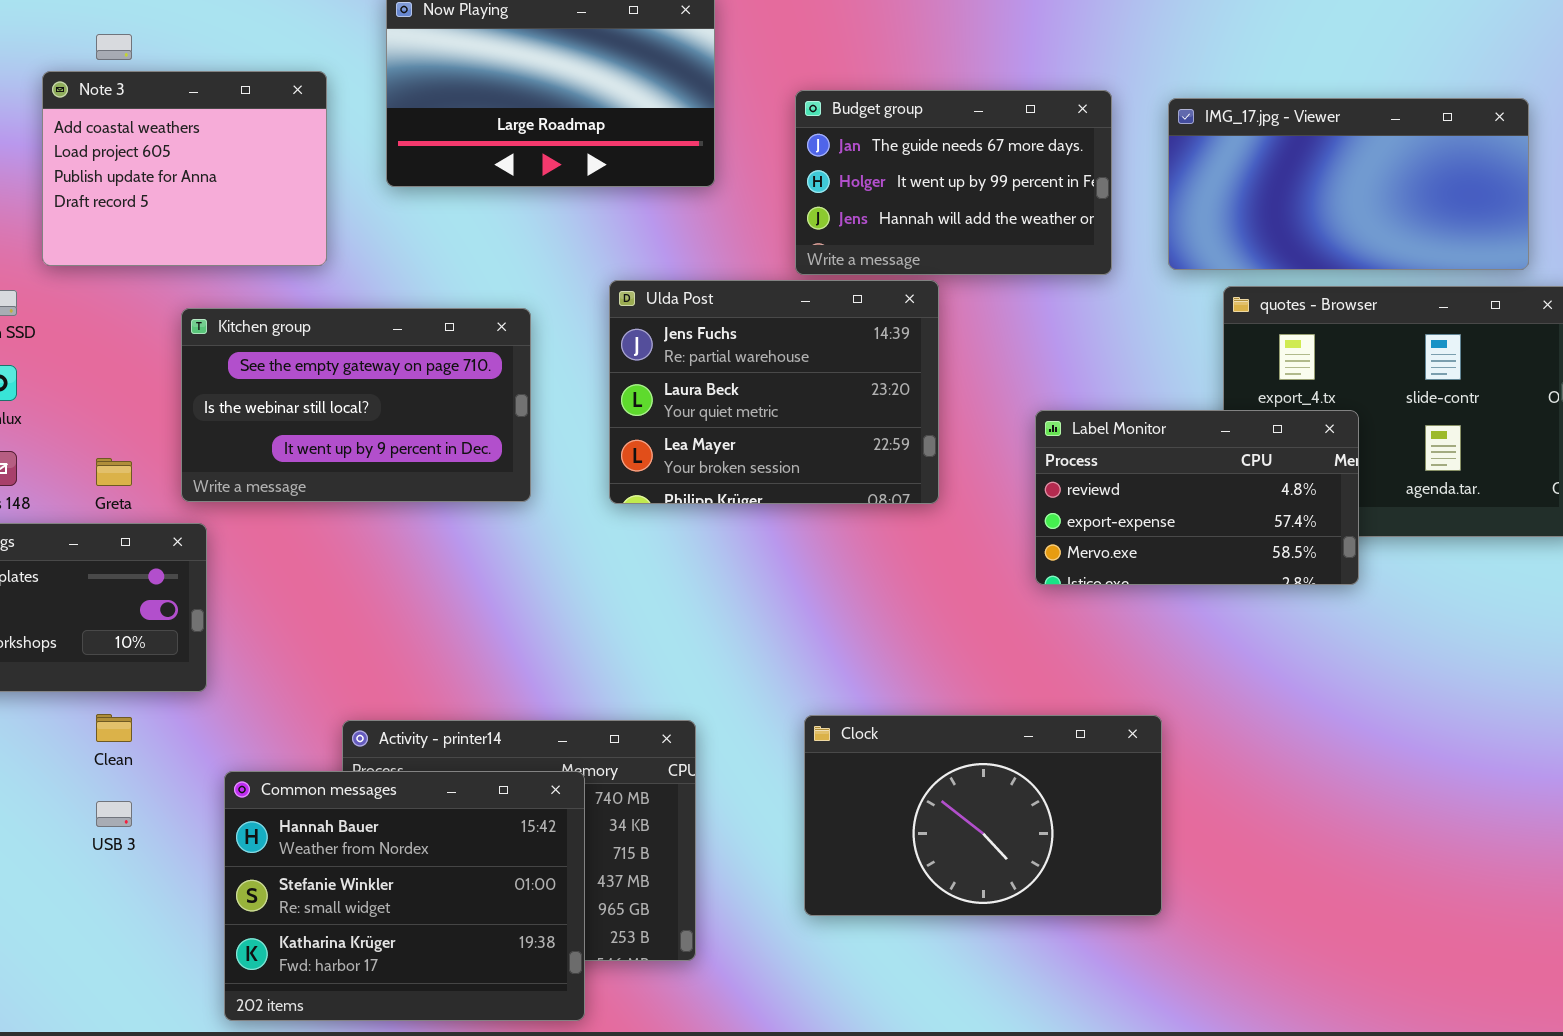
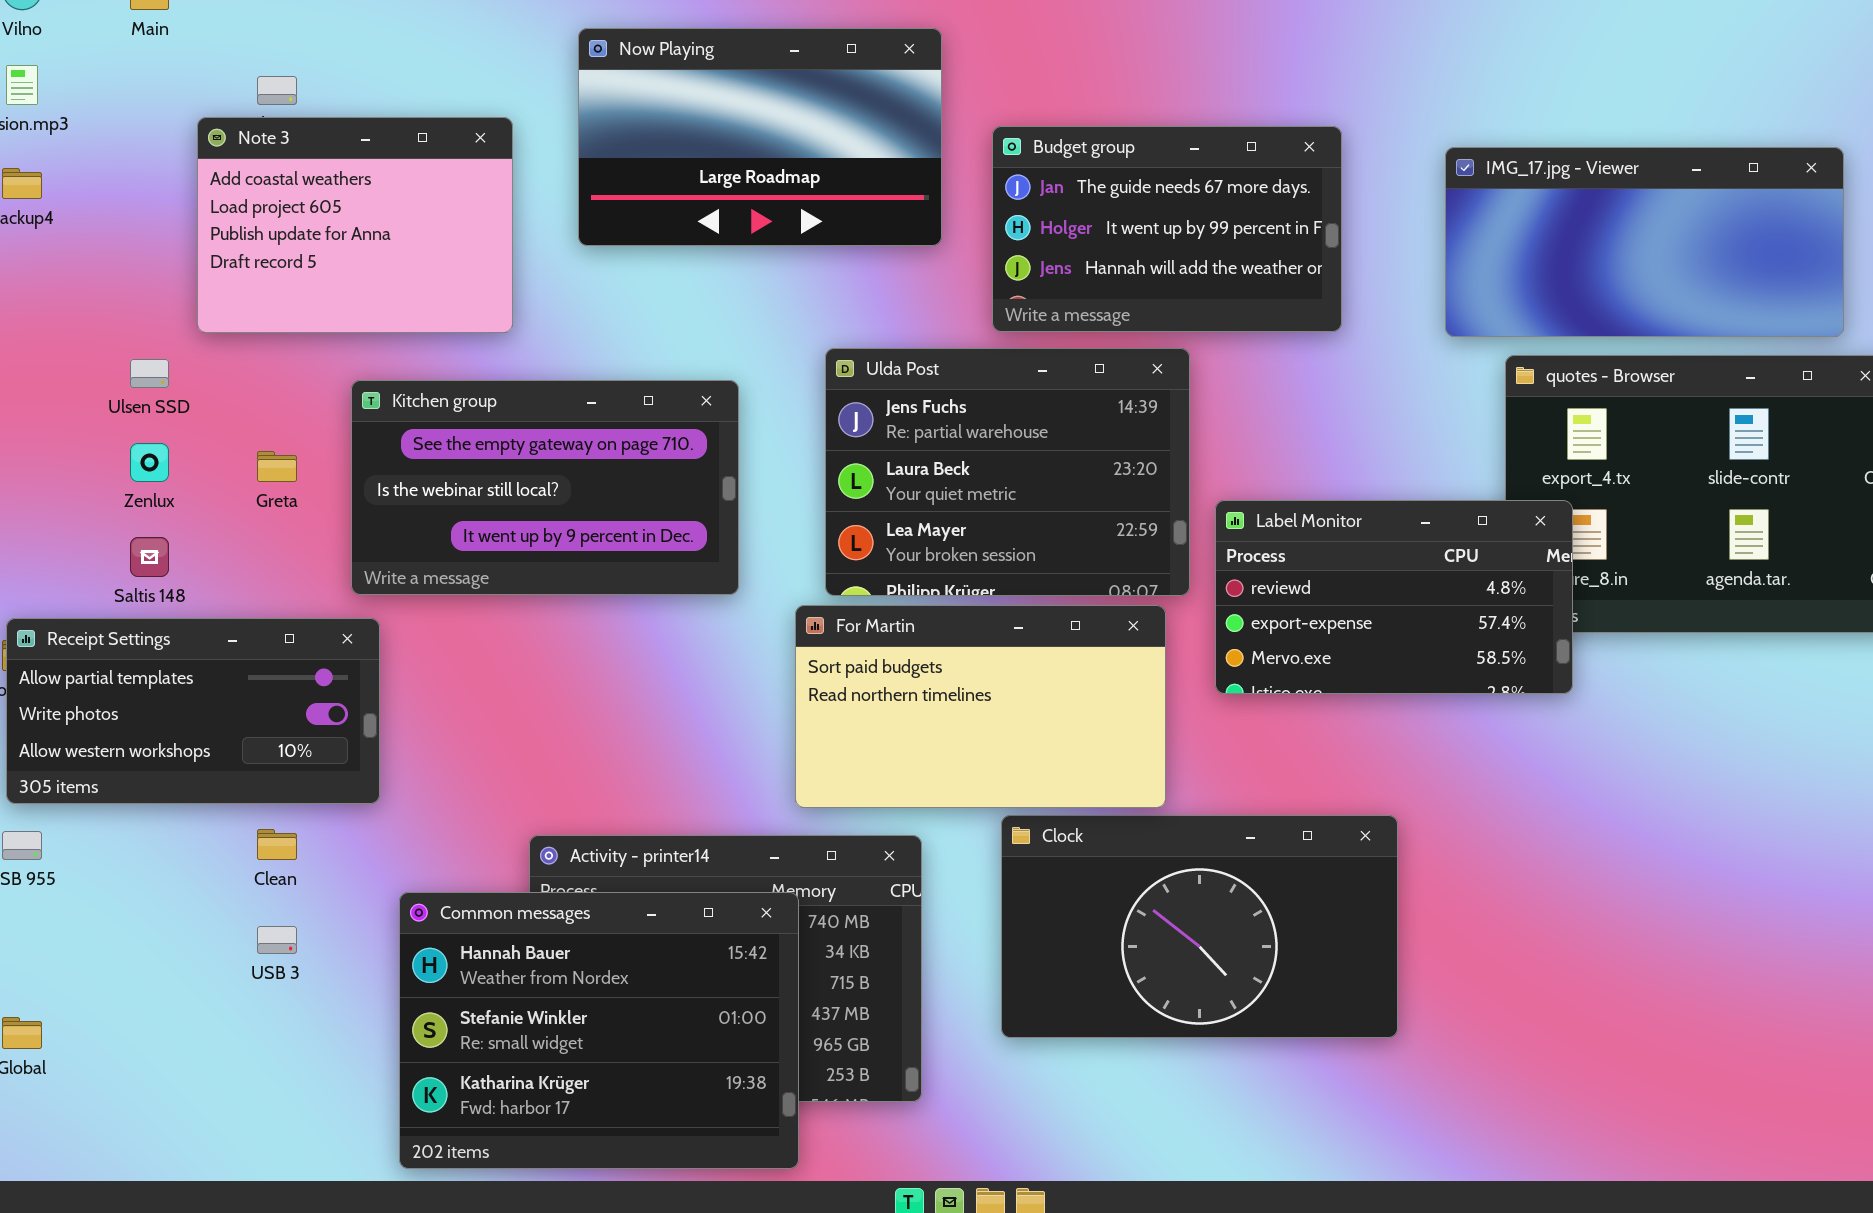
Budget group: [795,90,1112,275] -> [992,126,1342,332], moved
Label Monitor: [1035,410,1359,585] -> [1215,500,1573,694], moved
Greta: [96,458,132,486] -> [257,451,297,482], moved
For Martin: none -> [795,605,1166,808], opened
Clock: [804,715,1162,916] -> [1001,815,1398,1038], moved

